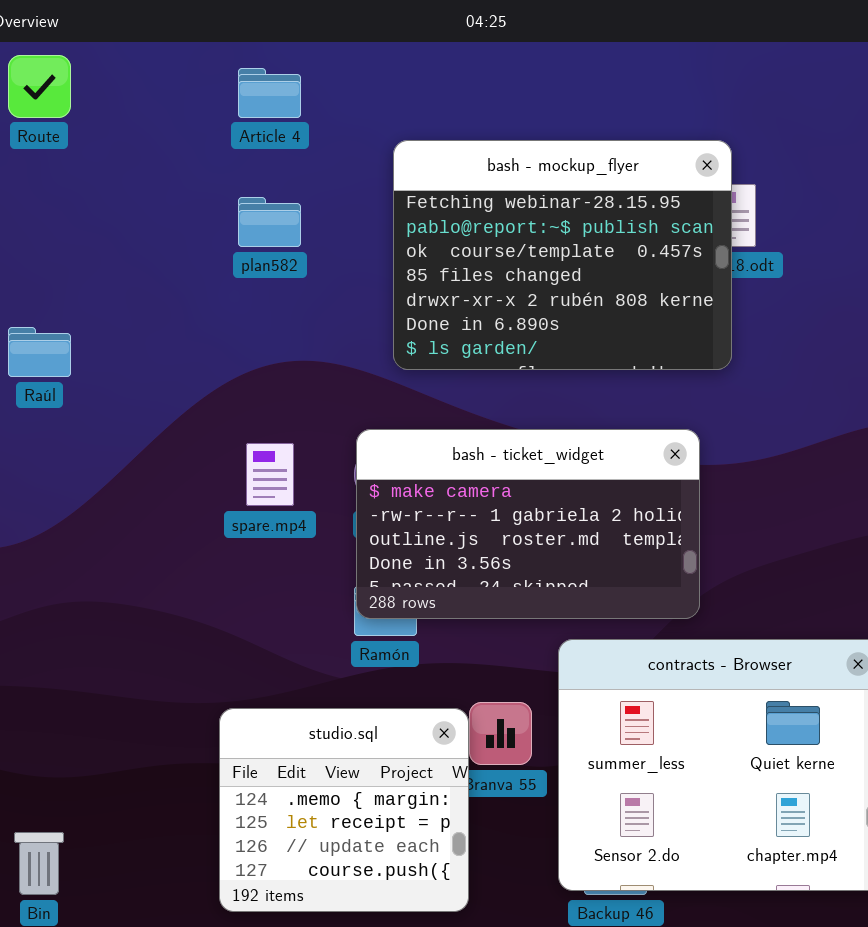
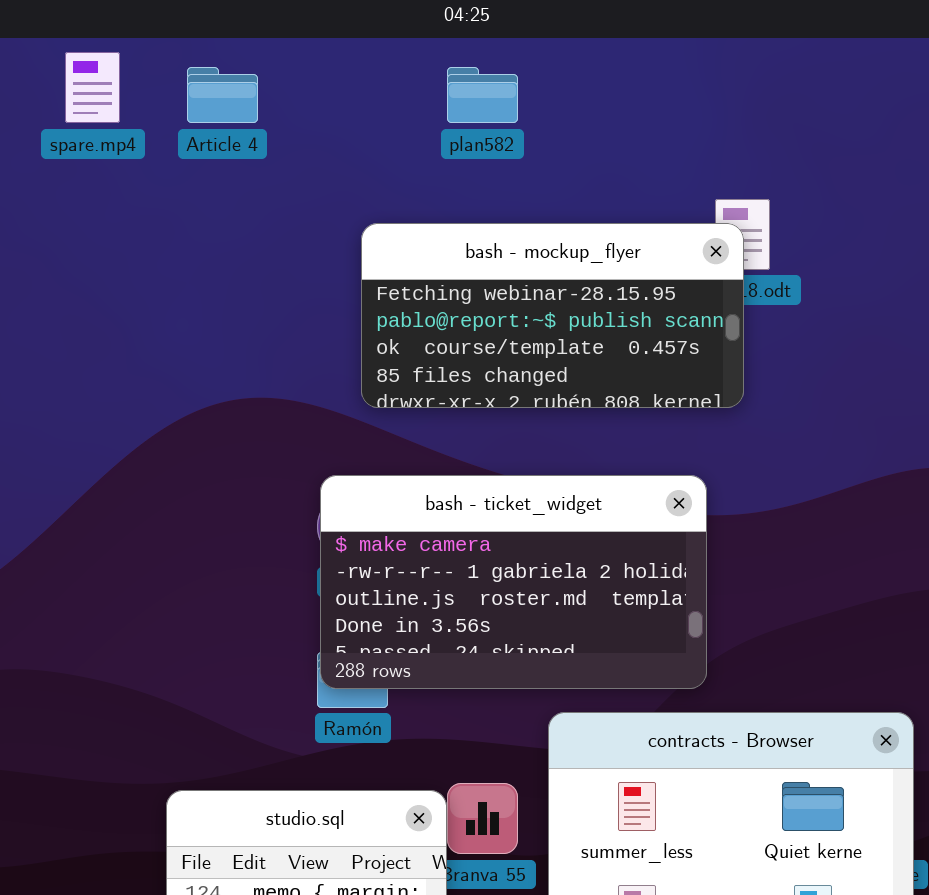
bash - mockup_flyer: [393,140,732,370] -> [361,223,744,408], resized
plan582: [238,197,301,247] -> [447,67,518,123], moved
spare.mp4: [246,443,294,506] -> [65,52,120,123], moved

